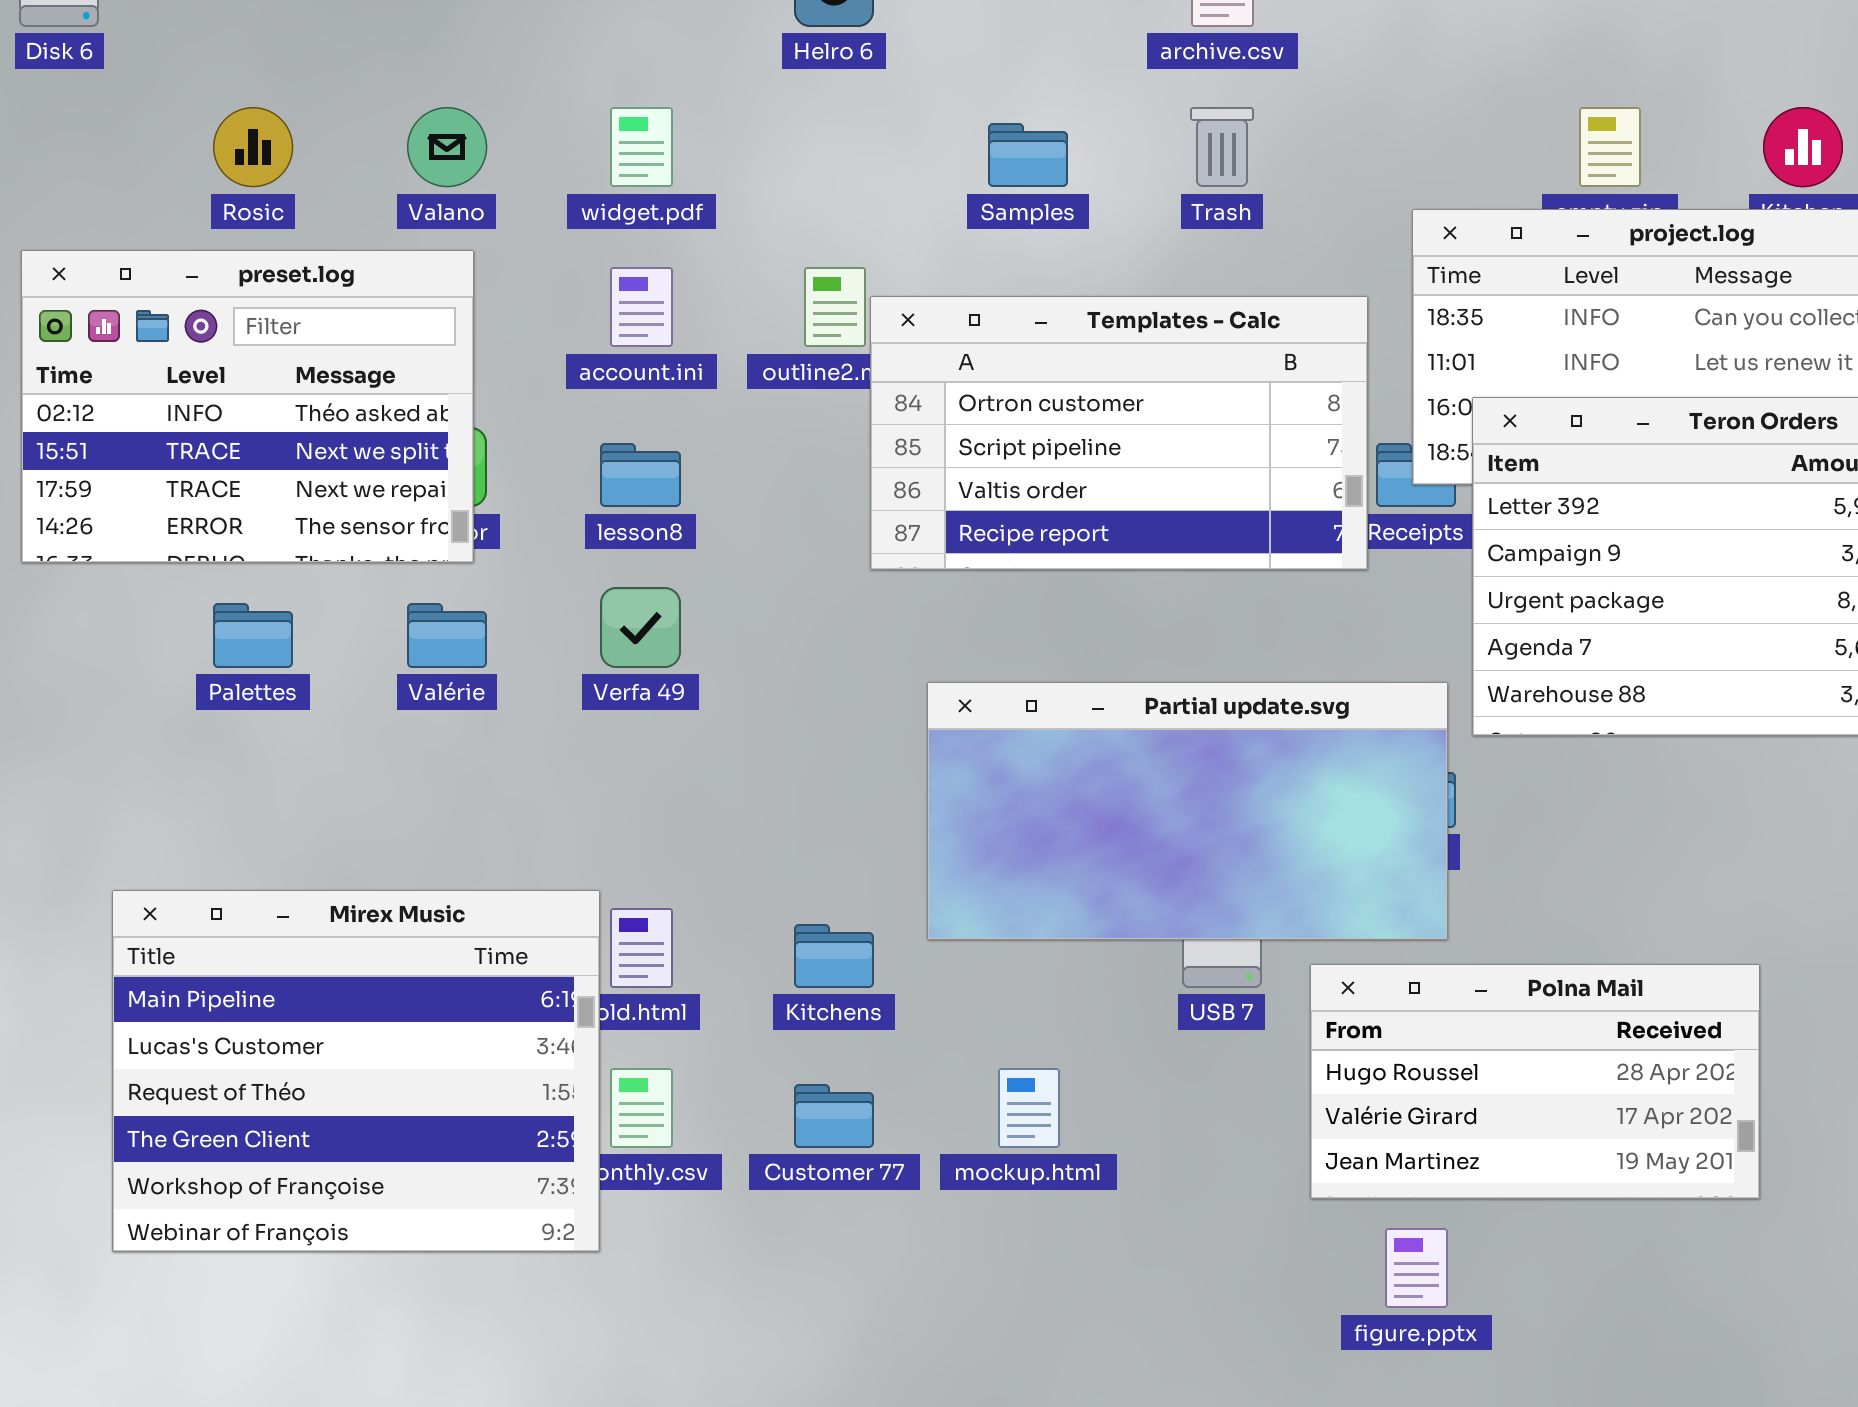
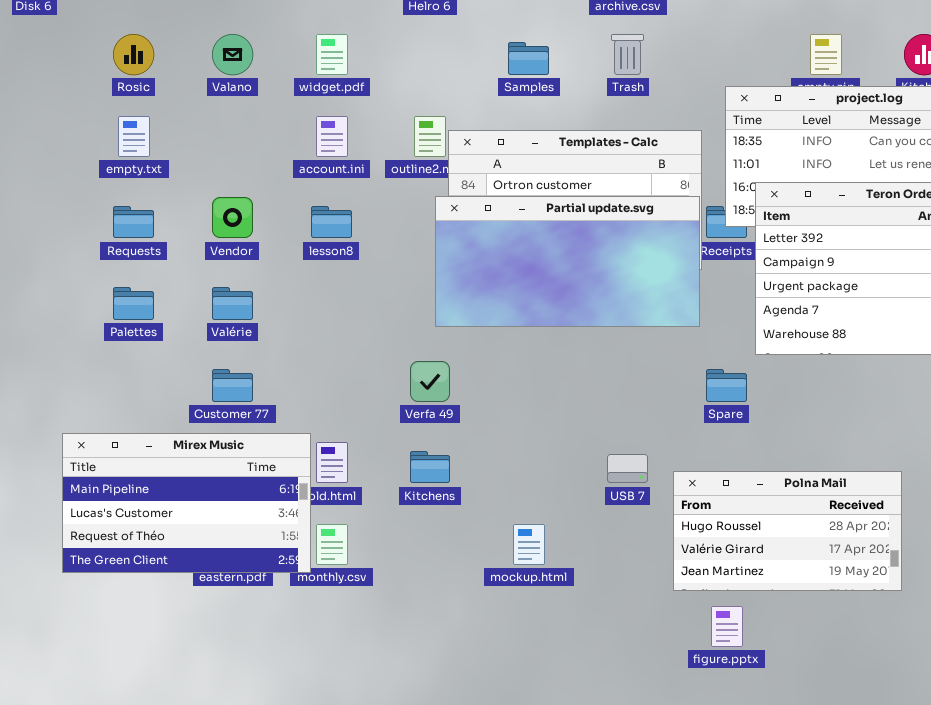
preset.log: [21,250,474,563] -> none, closed
Verfa 49: [600,587,681,668] -> [410,361,450,402], moved
Partial update.svg: [927,682,1448,940] -> [435,196,700,327], moved
Mirex Music: [112,890,600,1252] -> [62,433,311,573], resized
Customer 77: [794,1084,874,1148] -> [212,369,253,402], moved

